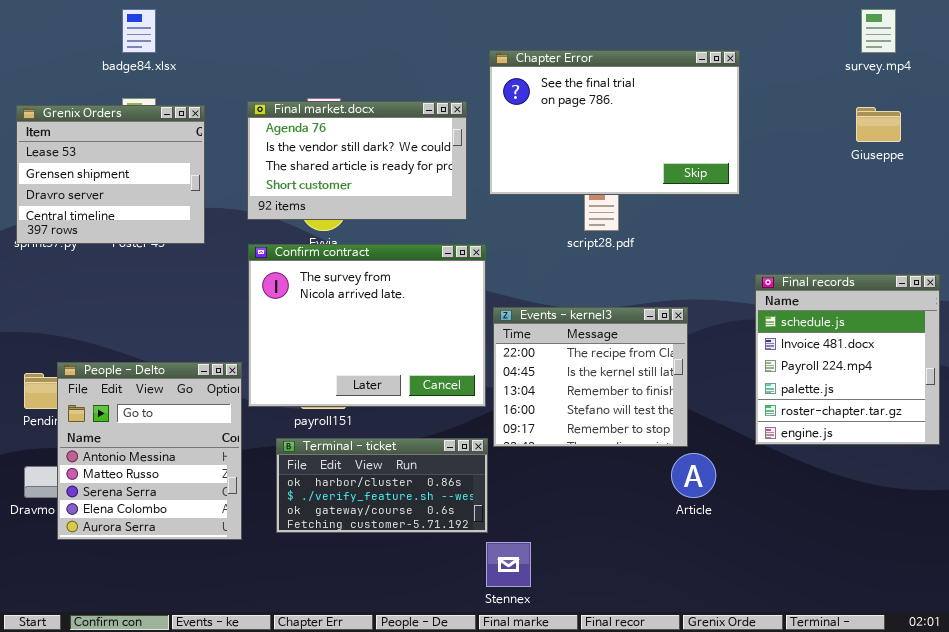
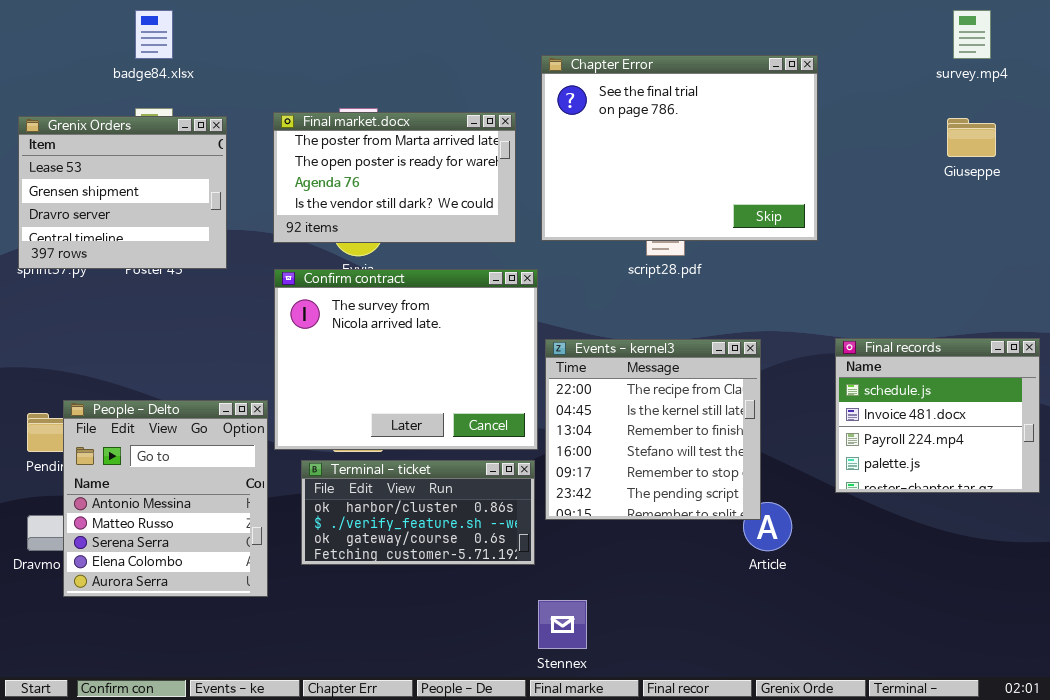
Chapter Error: [489,50,740,195] -> [541,55,818,241], resized
Final market.docx: [247,101,467,220] -> [273,112,516,243], scrolled up 2 rows
Final records: [755,274,940,445] -> [835,338,1040,493], resized
Events - kernel3: [493,307,688,447] -> [545,339,761,520], resized
Terminal - ticket: [276,438,488,533] -> [301,460,535,565], moved

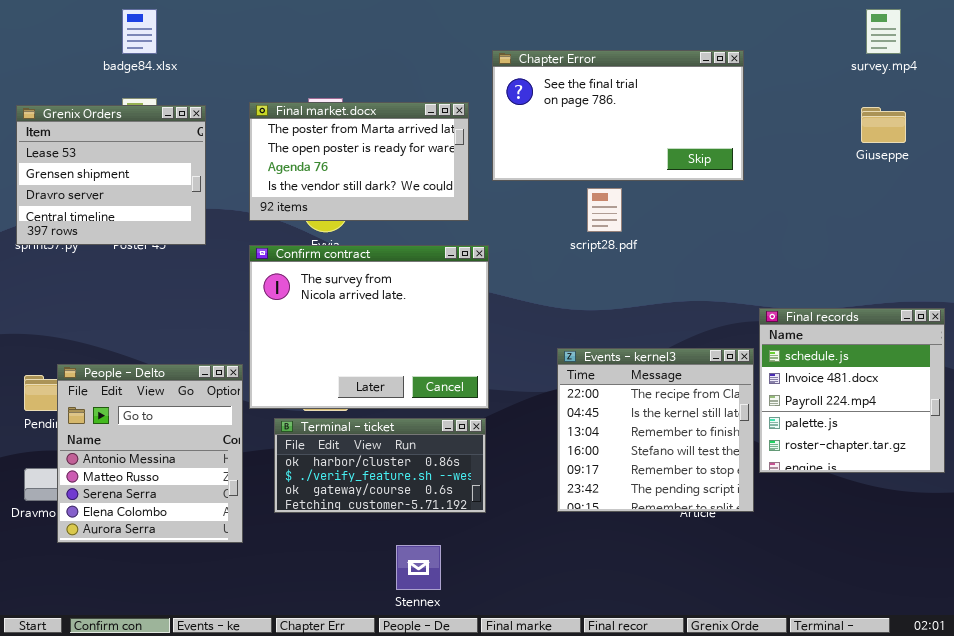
Chapter Error: [541,55,818,241] -> [492,50,744,181], resized
Final records: [835,338,1040,493] -> [759,308,945,473], resized
Events - kernel3: [545,339,761,520] -> [557,348,754,512], moved
Stennex: [538,600,587,649] -> [396,545,441,590], moved

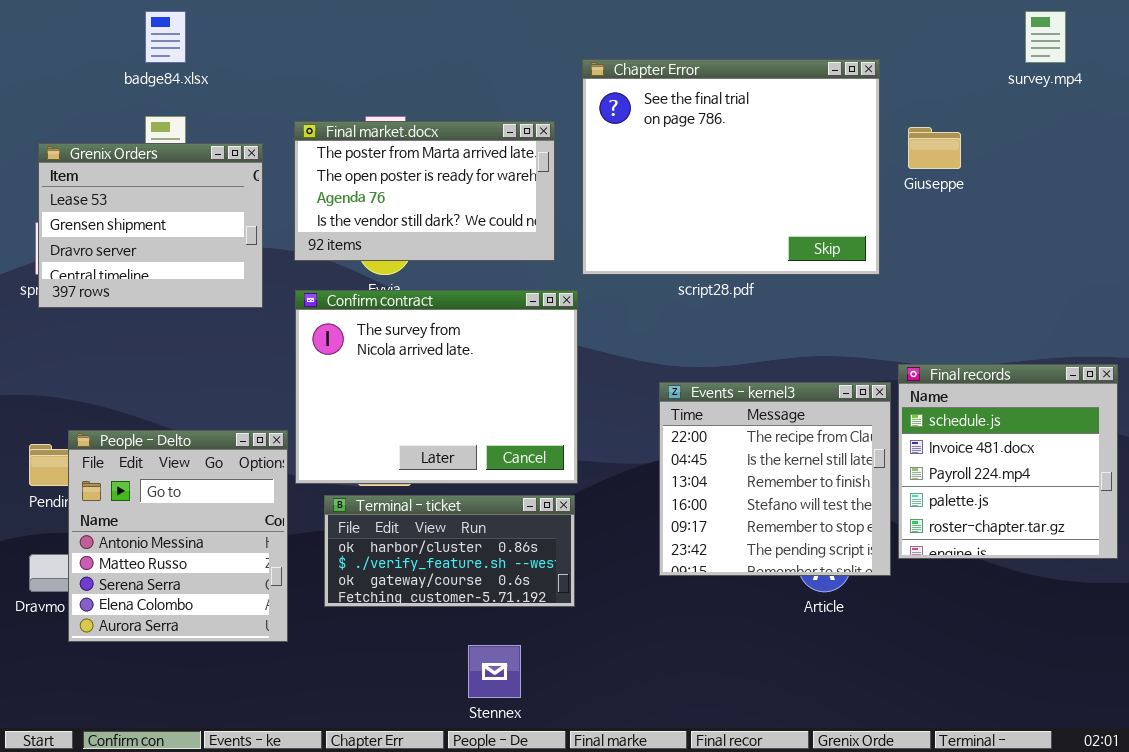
Chapter Error: [492,50,744,181] -> [582,59,880,275], resized
Grenix Orders: [16,105,206,245] -> [38,143,263,308], moved
Giuseppe: [861,107,906,143] -> [908,127,961,169], moved
Events - kernel3: [557,348,754,512] -> [659,382,891,576], moved

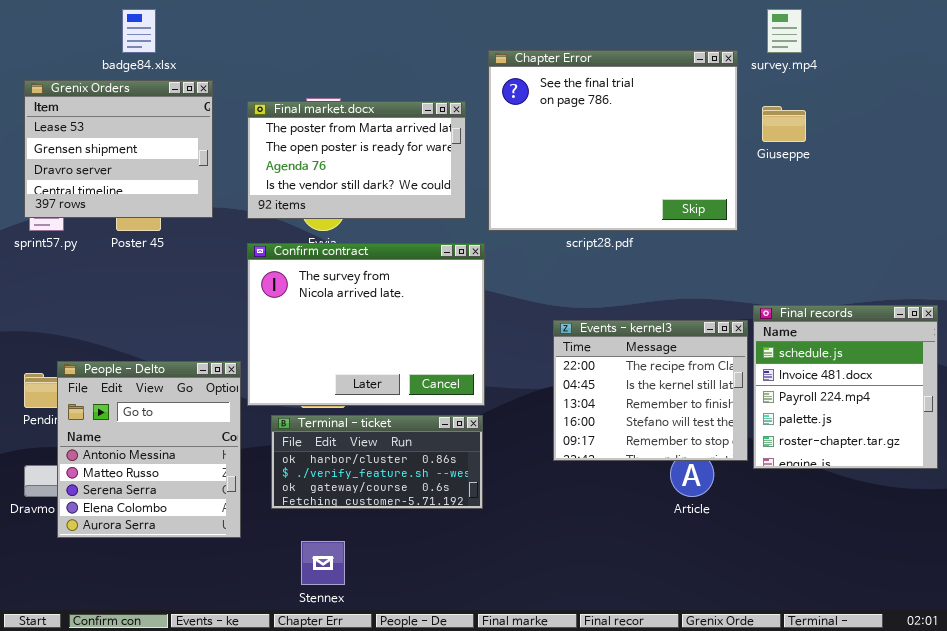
survey.mp4: [1025,11,1066,63] -> [767,9,802,53], moved
Grenix Orders: [38,143,263,308] -> [24,80,213,218], moved
Events - kernel3: [659,382,891,576] -> [553,320,748,461], resized
Stennex: [468,645,521,698] -> [301,541,345,585], moved

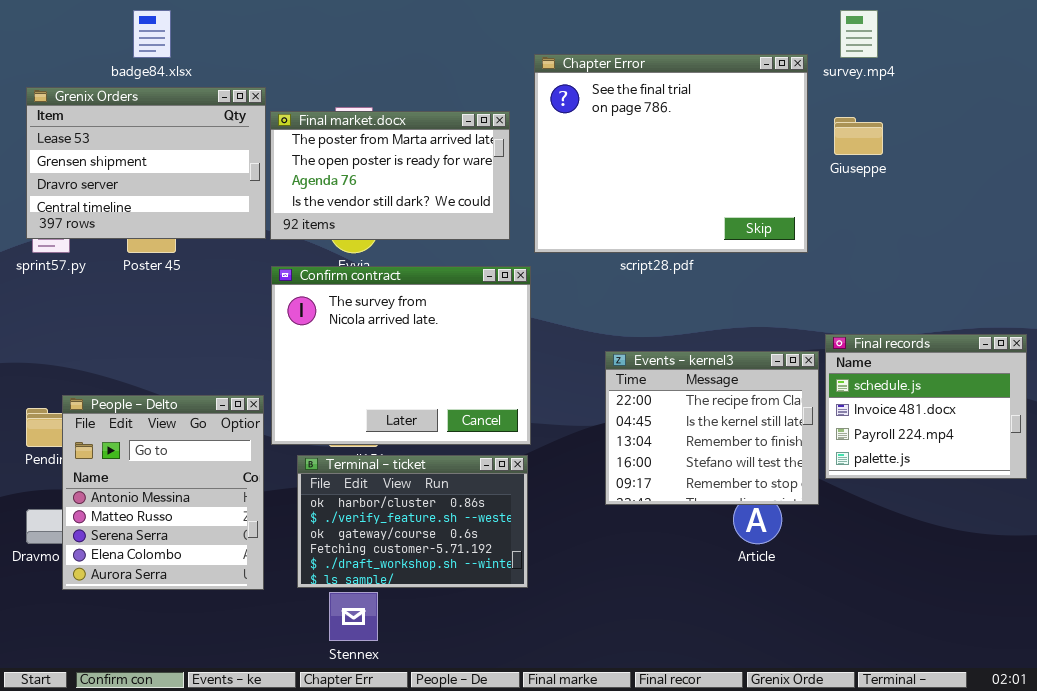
Grenix Orders: [24,80,213,218] -> [26,87,266,239], resized
Final records: [753,305,938,469] -> [825,334,1027,479], resized
Terminal - ticket: [271,415,483,509] -> [297,455,528,588], resized

